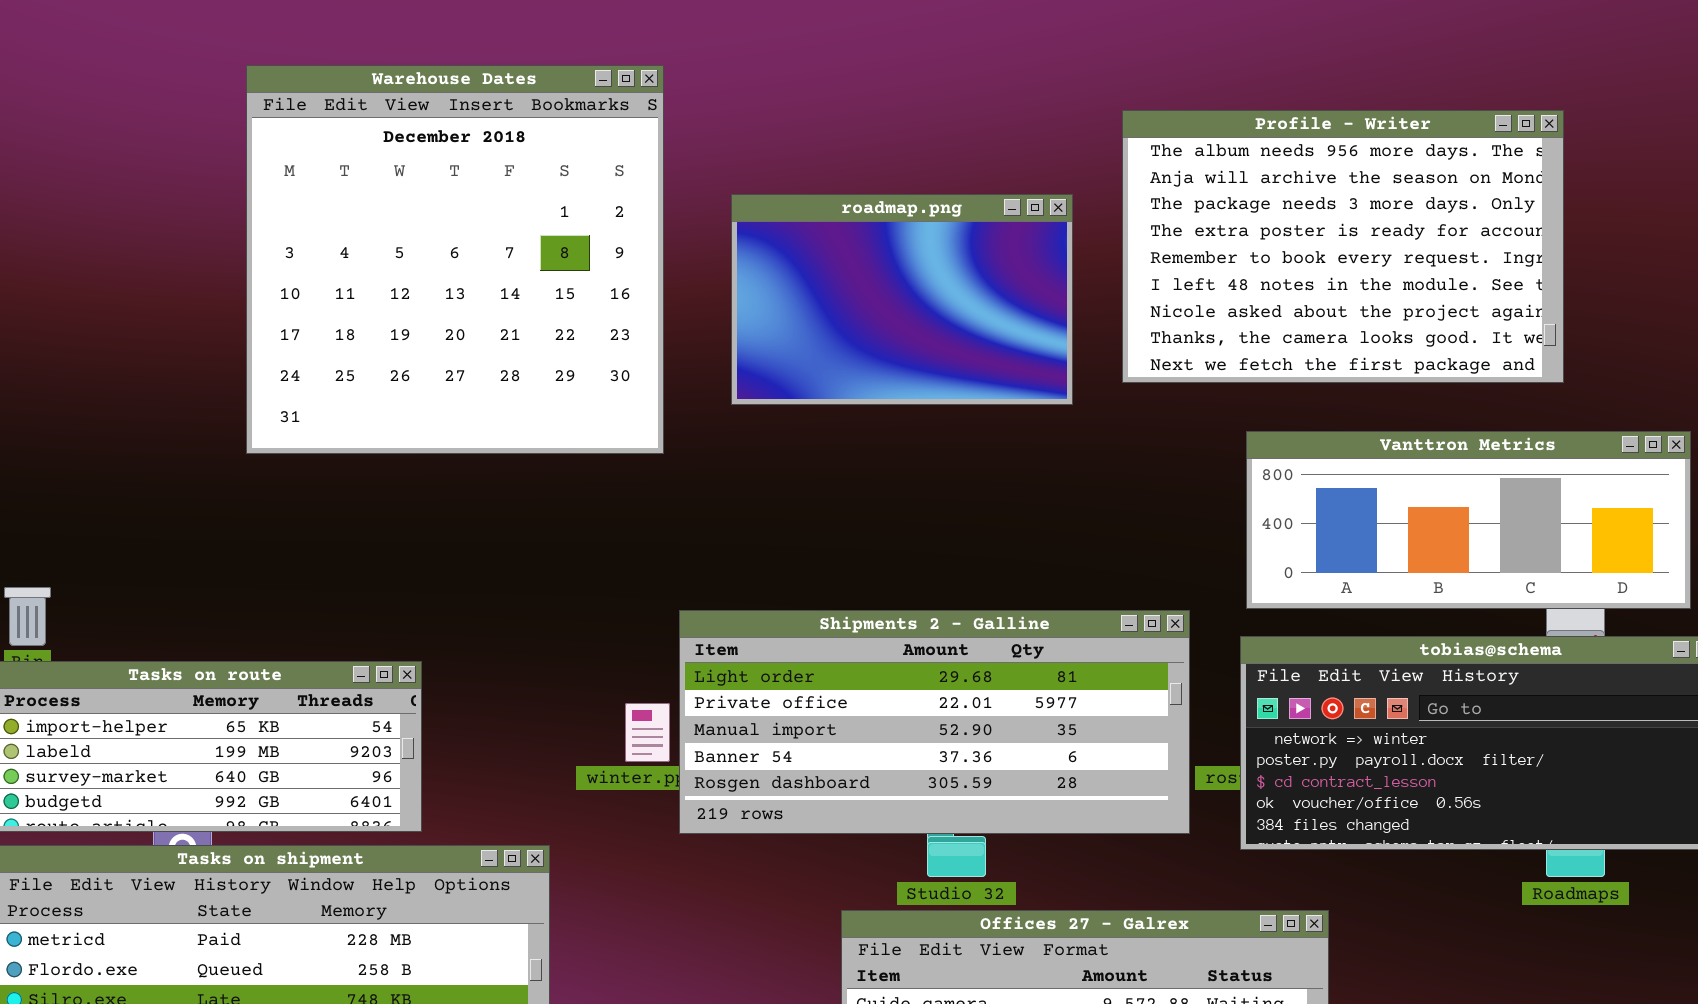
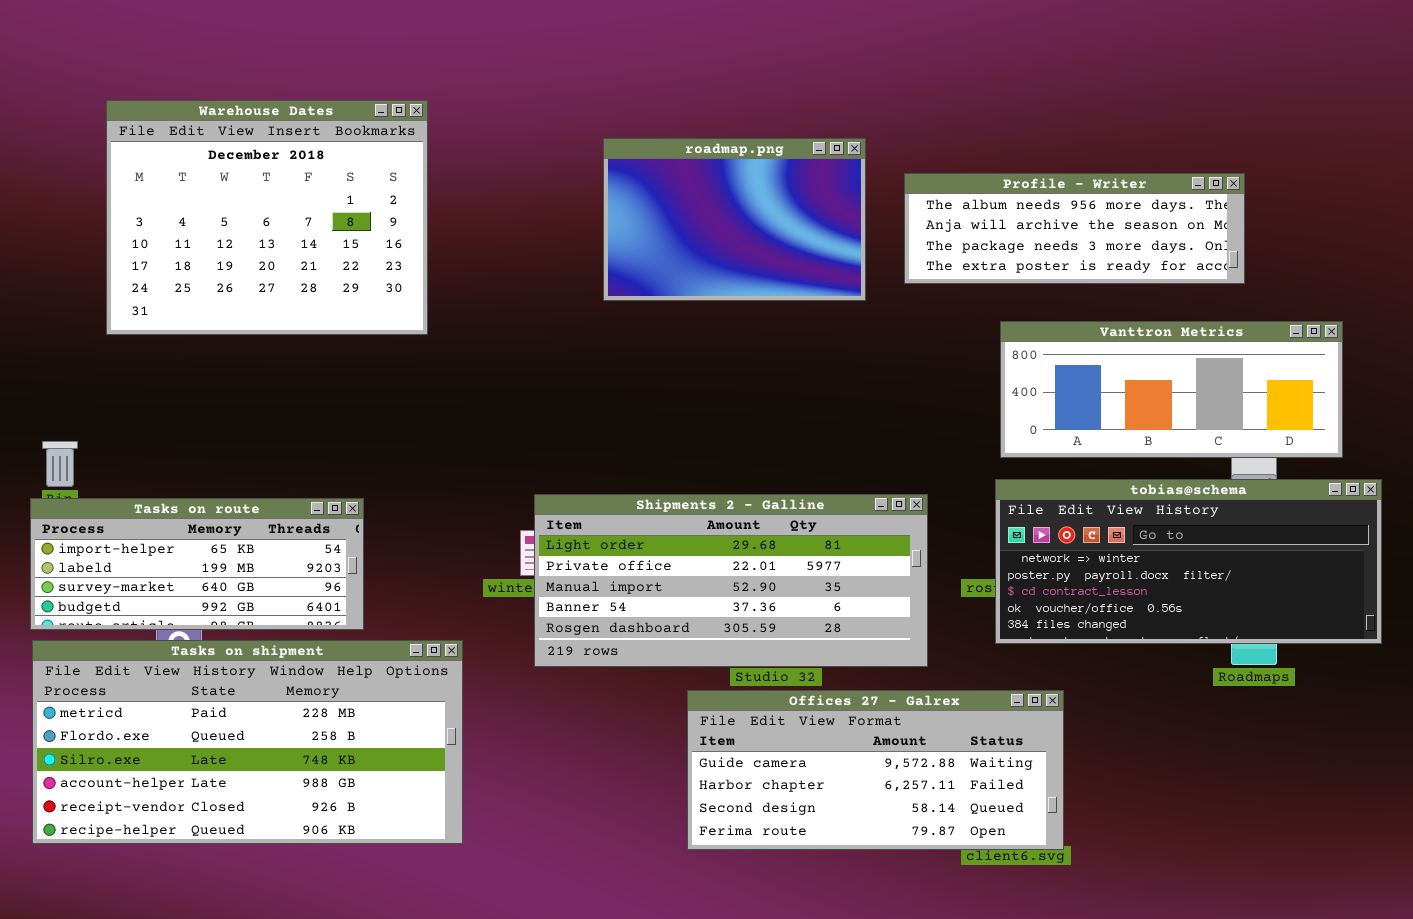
Warehouse Dates: [246,65,664,454] -> [106,100,428,335], moved, resized
Profile - Writer: [1122,110,1564,383] -> [904,173,1245,284], resized
Shipments 2 - Galline: [679,610,1190,834] -> [534,494,928,667], moved

